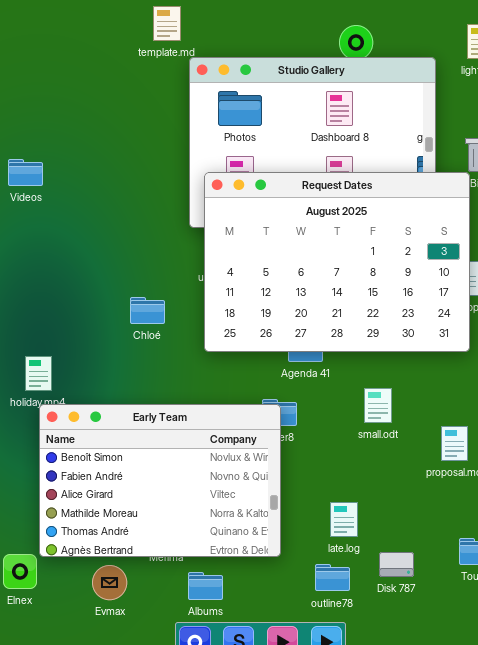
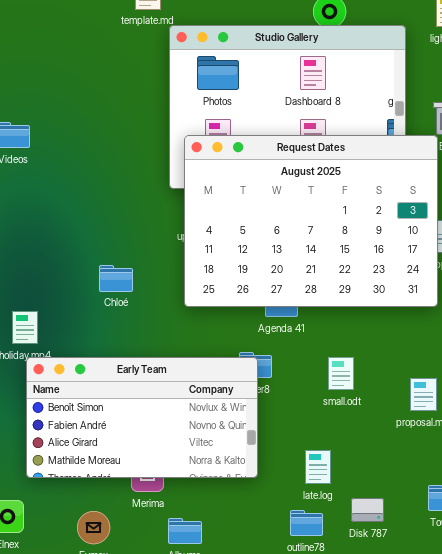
Chloé: [130,297,165,324] -> [99,265,133,292], moved
small.odt: [364,388,392,423] -> [328,357,354,390], moved
Early Team: [39,404,281,557] -> [26,357,258,478], resized

